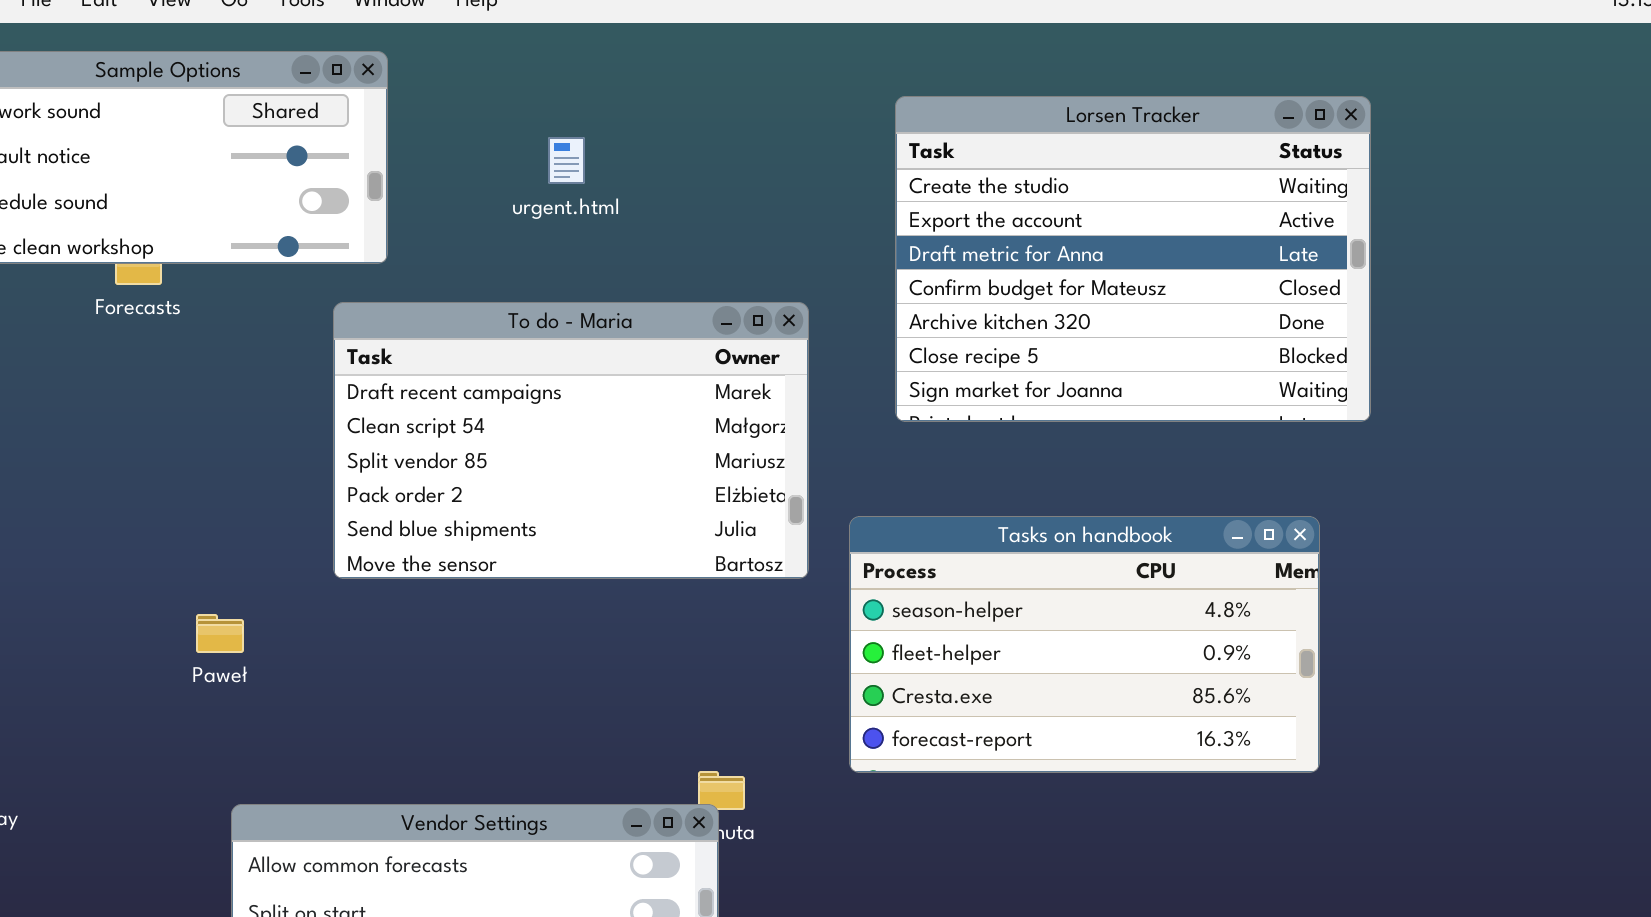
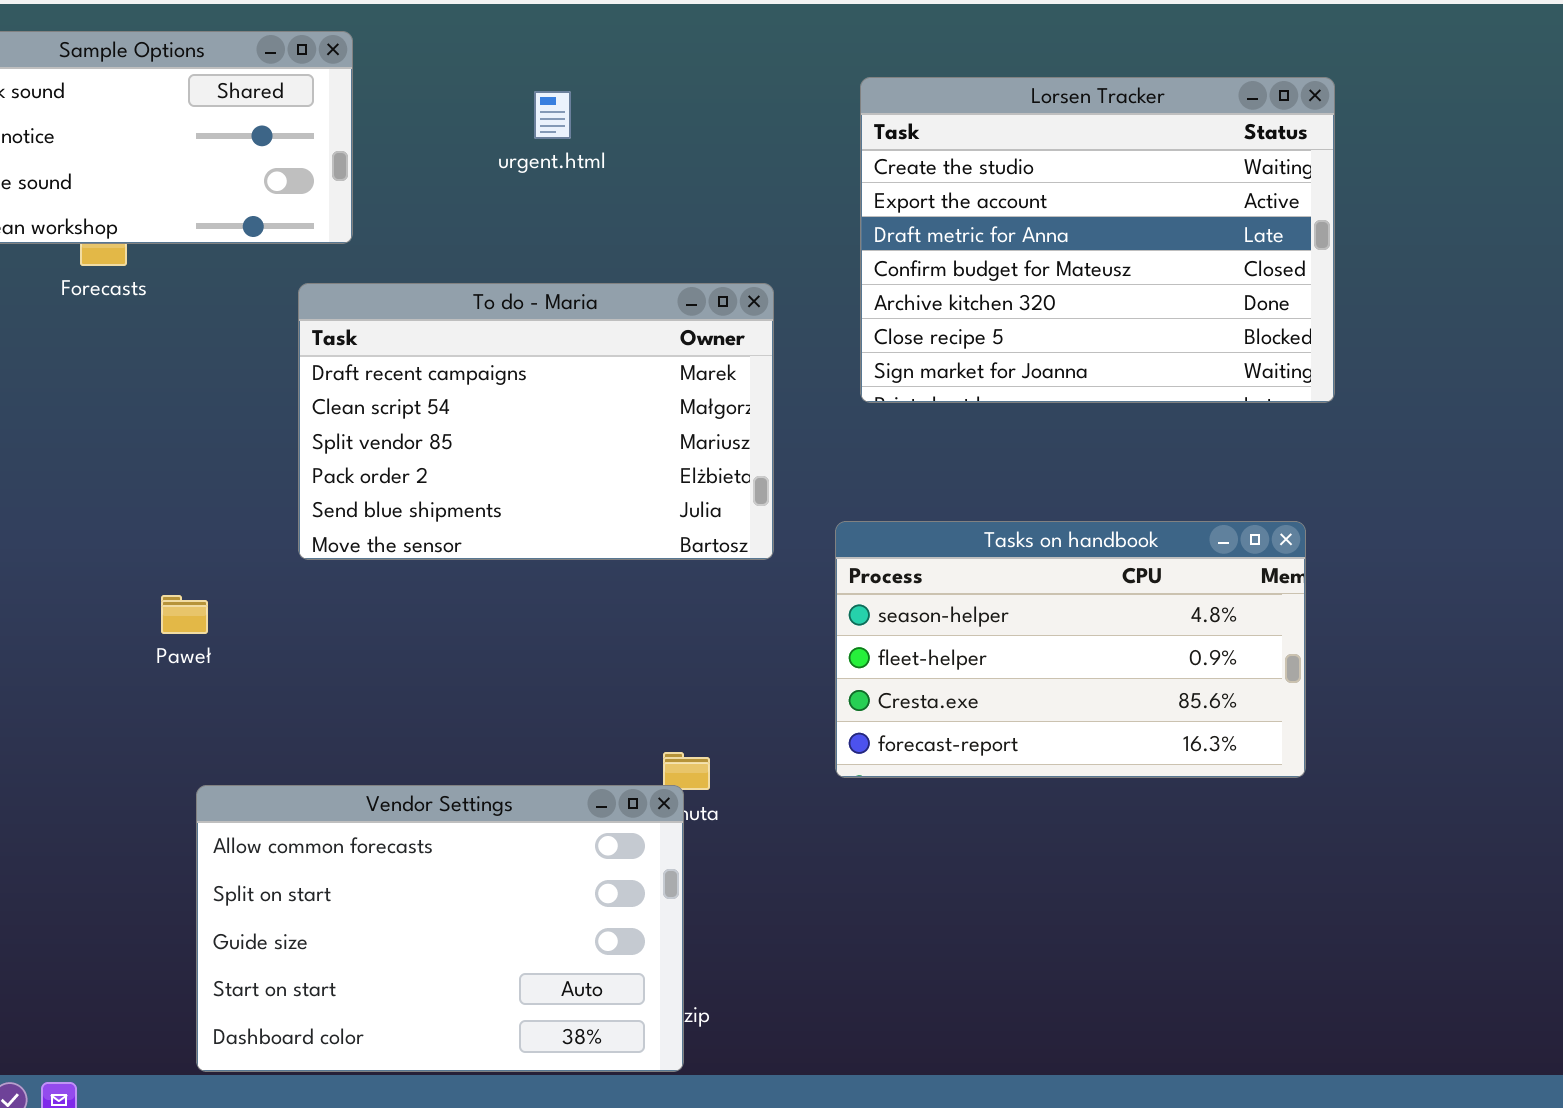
urgent.html: [548,137,585,184] -> [534,91,571,139], moved
Tasks on handbook: [849,516,1320,773] -> [835,521,1306,778], moved

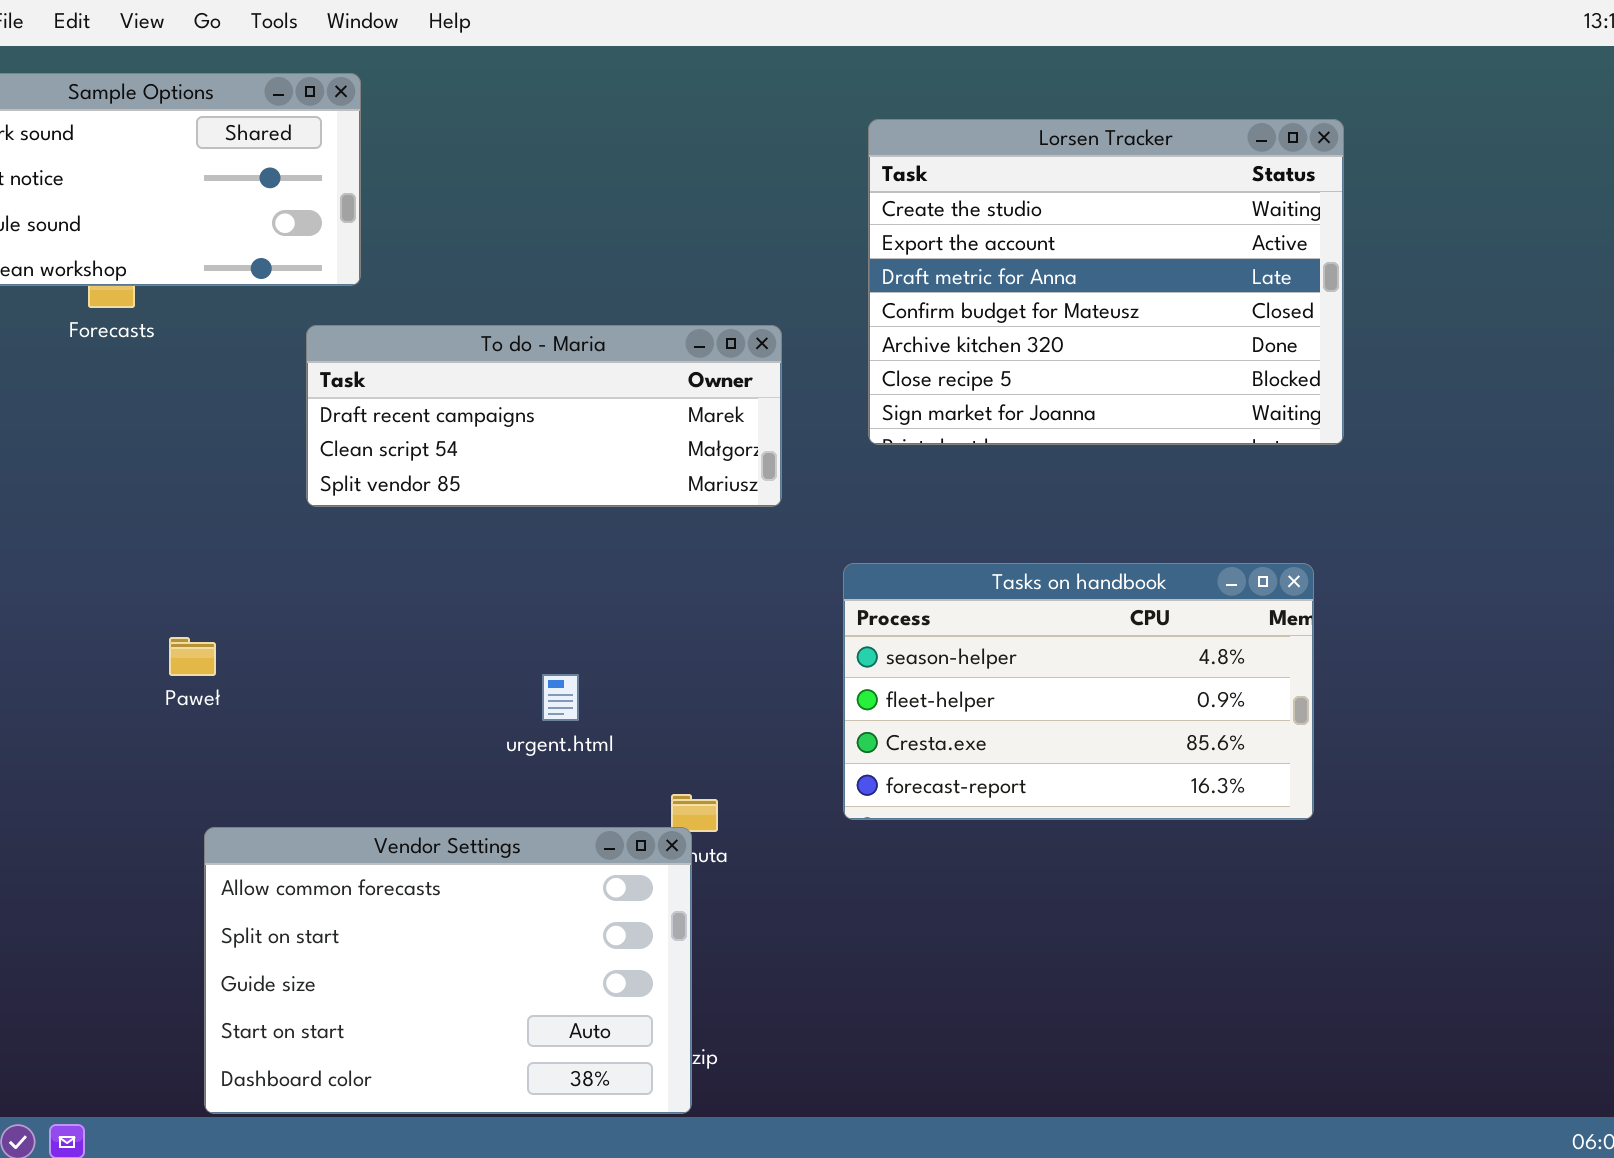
urgent.html: [534,91,571,139] -> [542,674,579,721], moved
To do - Maria: [298,283,774,560] -> [306,325,782,507], resized

